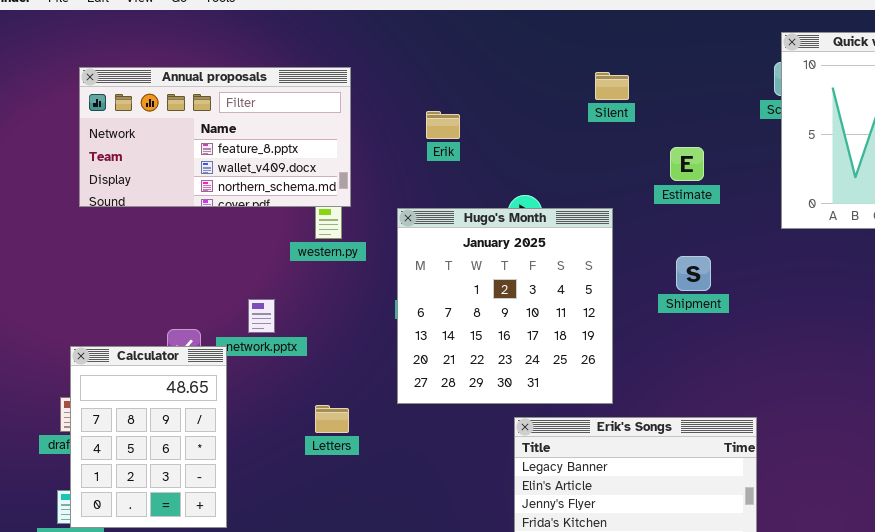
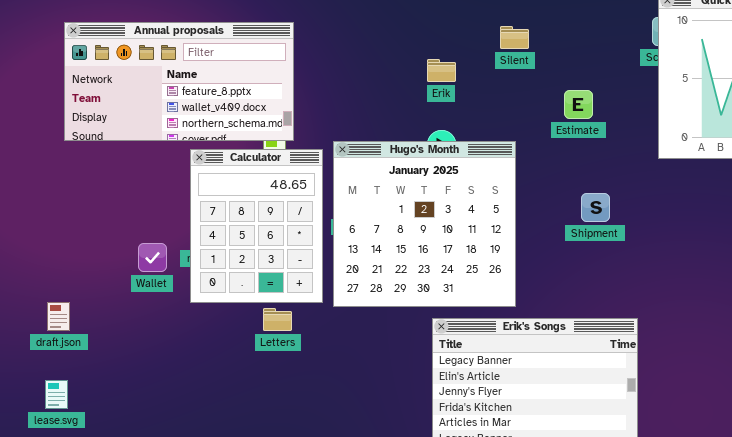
Erik: [426,111,460,139] -> [427,59,456,82], moved
Shipment: [676,256,711,291] -> [581,193,610,222], moved
Calculator: [70,346,227,528] -> [190,149,323,303], moved

